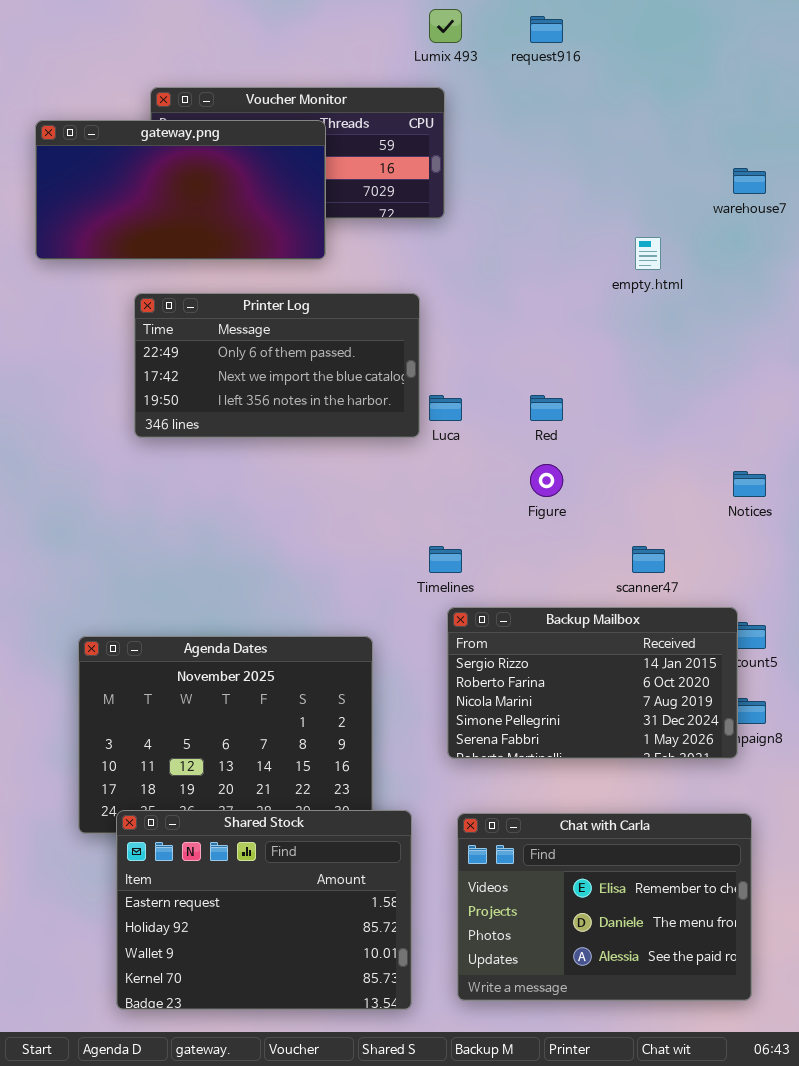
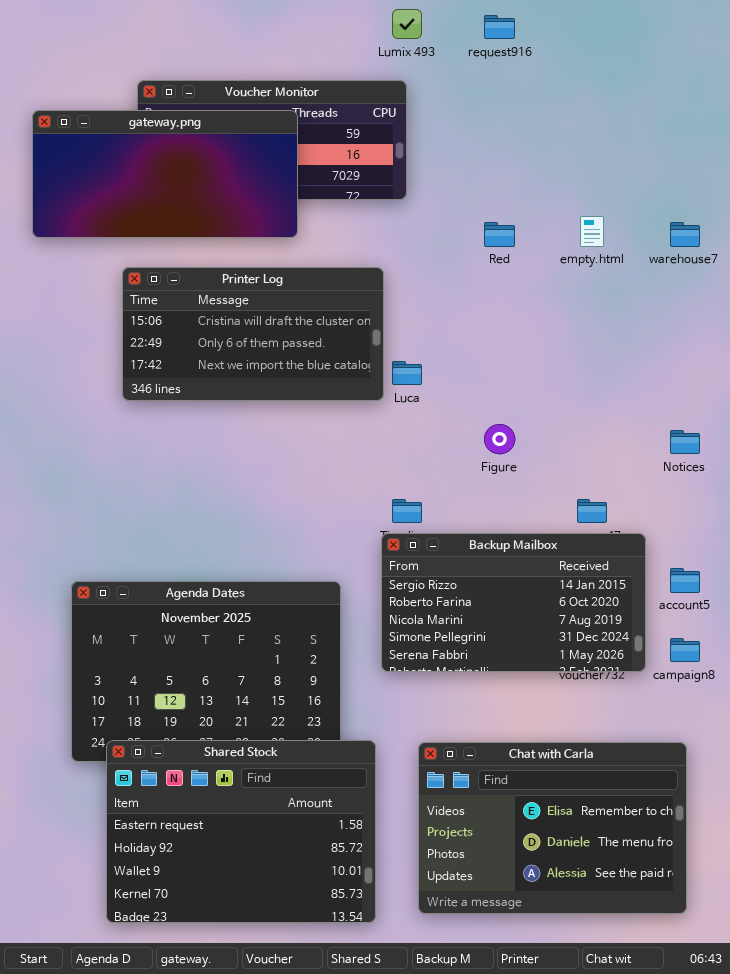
warehouse7: [733,168,766,194] -> [670,222,700,247], moved
Printer Log: [134,293,420,438] -> [122,267,384,401], scrolled up 1 row
Red: [530,395,563,421] -> [484,222,515,247], moved
Backup Mailbox: [447,607,738,759] -> [381,533,646,672], moved

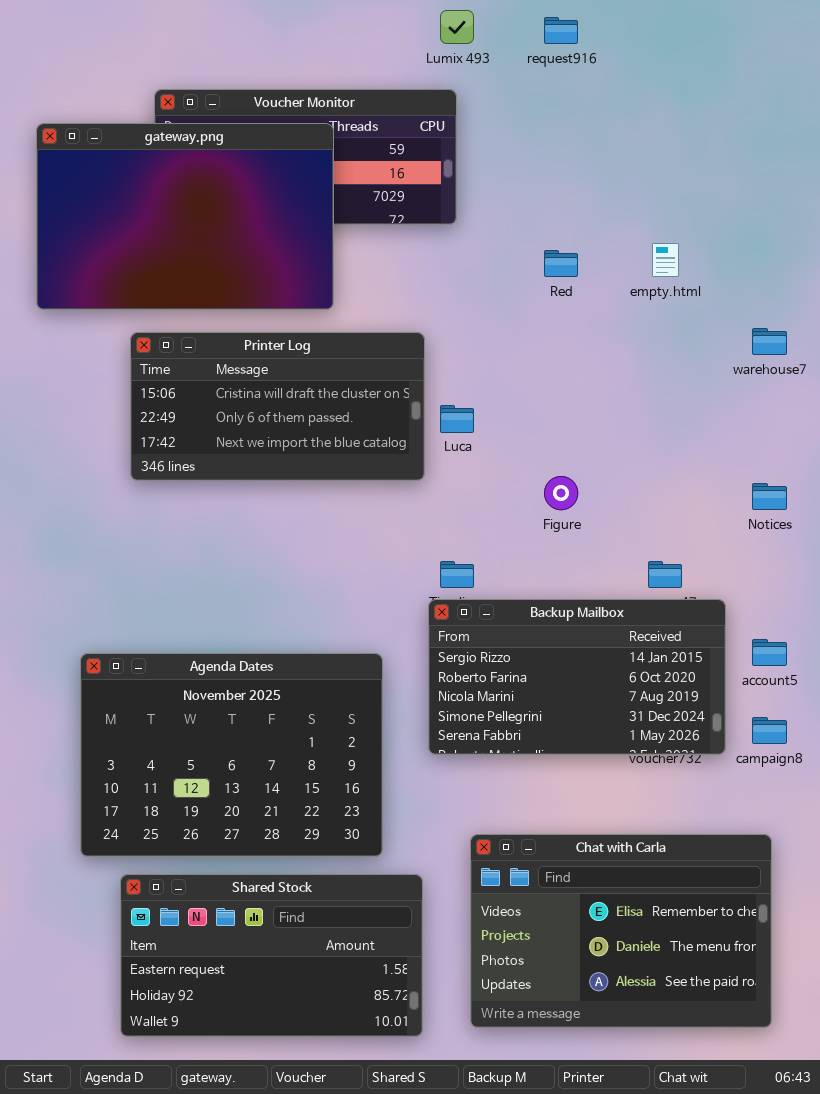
gateway.png: [32,110,298,238] -> [36,123,334,310], resized
warehouse7: [670,222,700,247] -> [752,328,787,355], moved
Printer Log: [122,267,384,401] -> [130,332,425,481], moved
Shared Stock: [106,740,376,923] -> [120,874,423,1037], resized

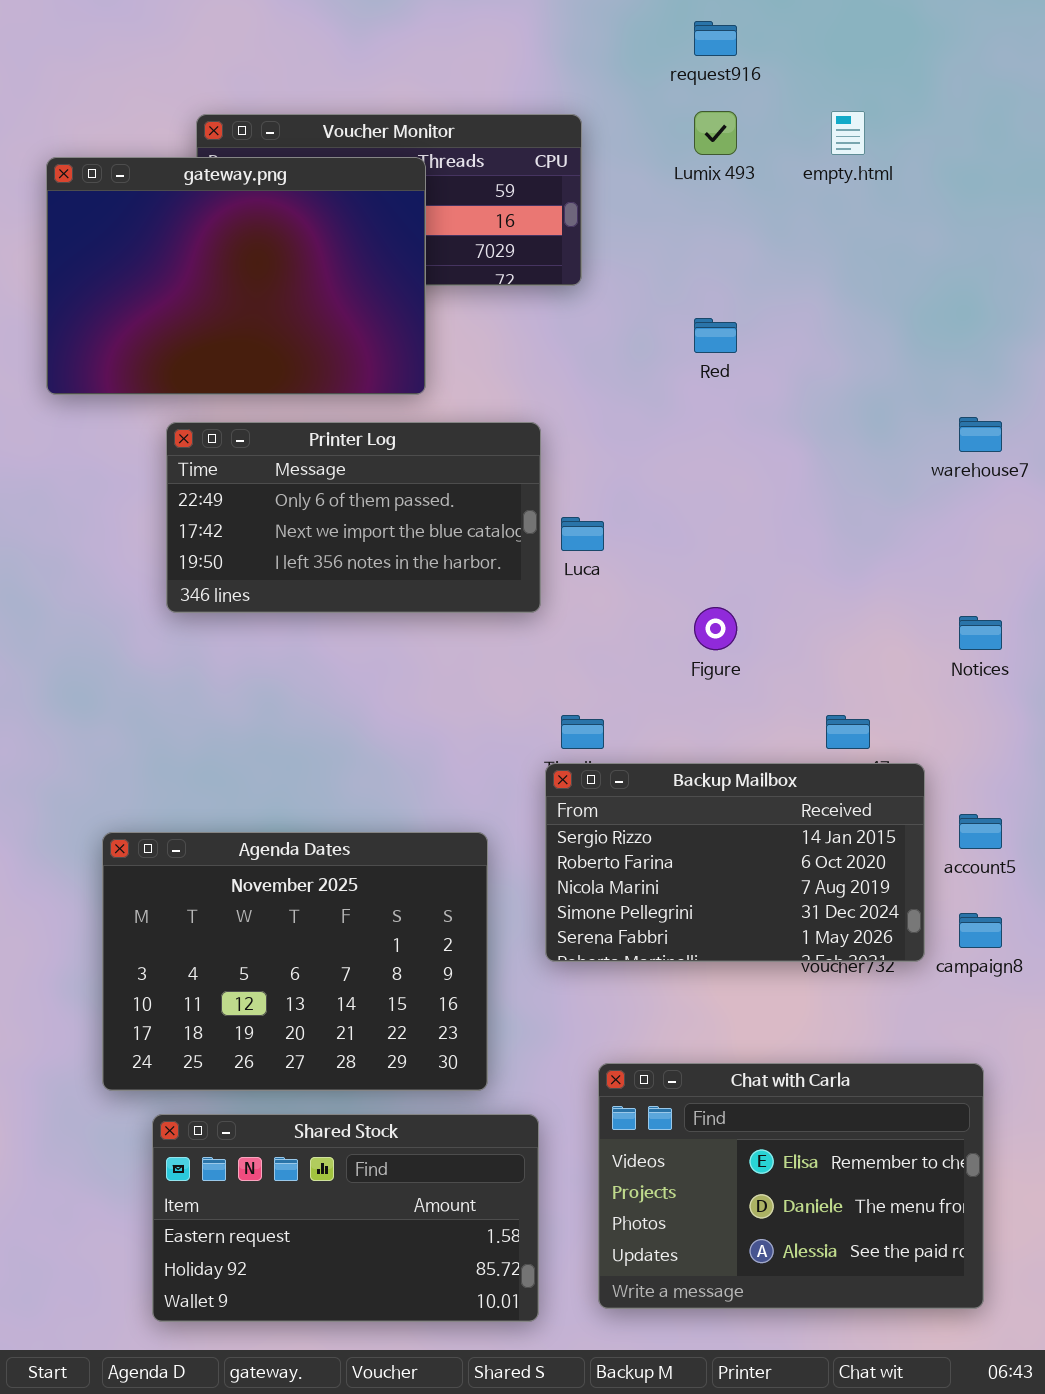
Lumix 493: [440,10,474,44] -> [694,111,737,155], moved
empty.html: [652,243,679,277] -> [831,111,865,155], moved
Printer Log: [130,332,425,481] -> [166,422,541,613], scrolled down 1 row

